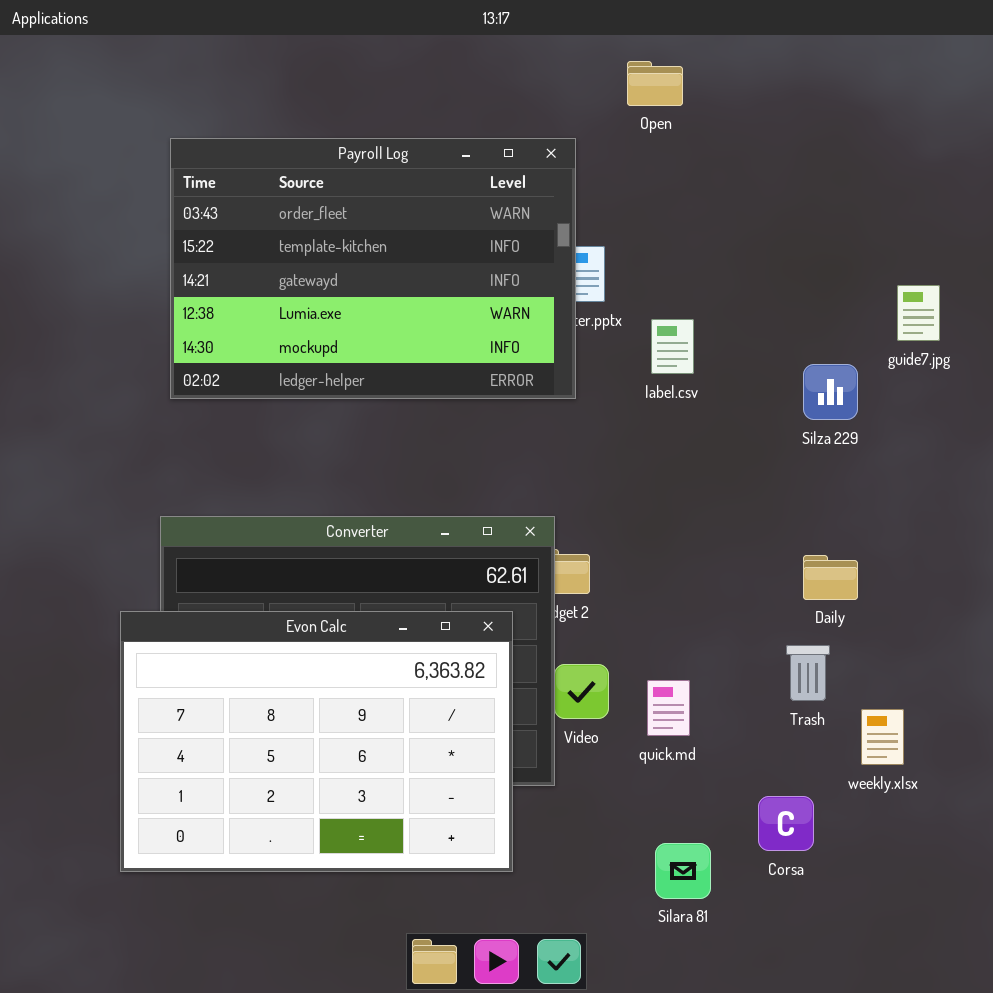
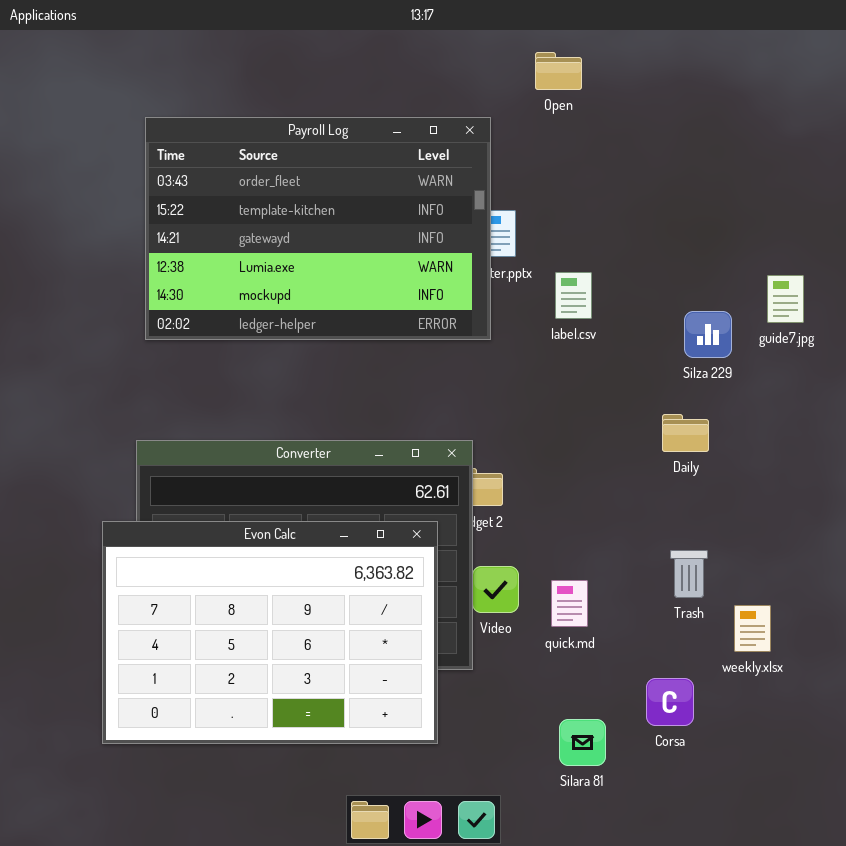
guide7.jpg: [897,285,940,341] -> [767,275,804,323], moved
Daily: [803,555,858,600] -> [662,414,709,452], moved

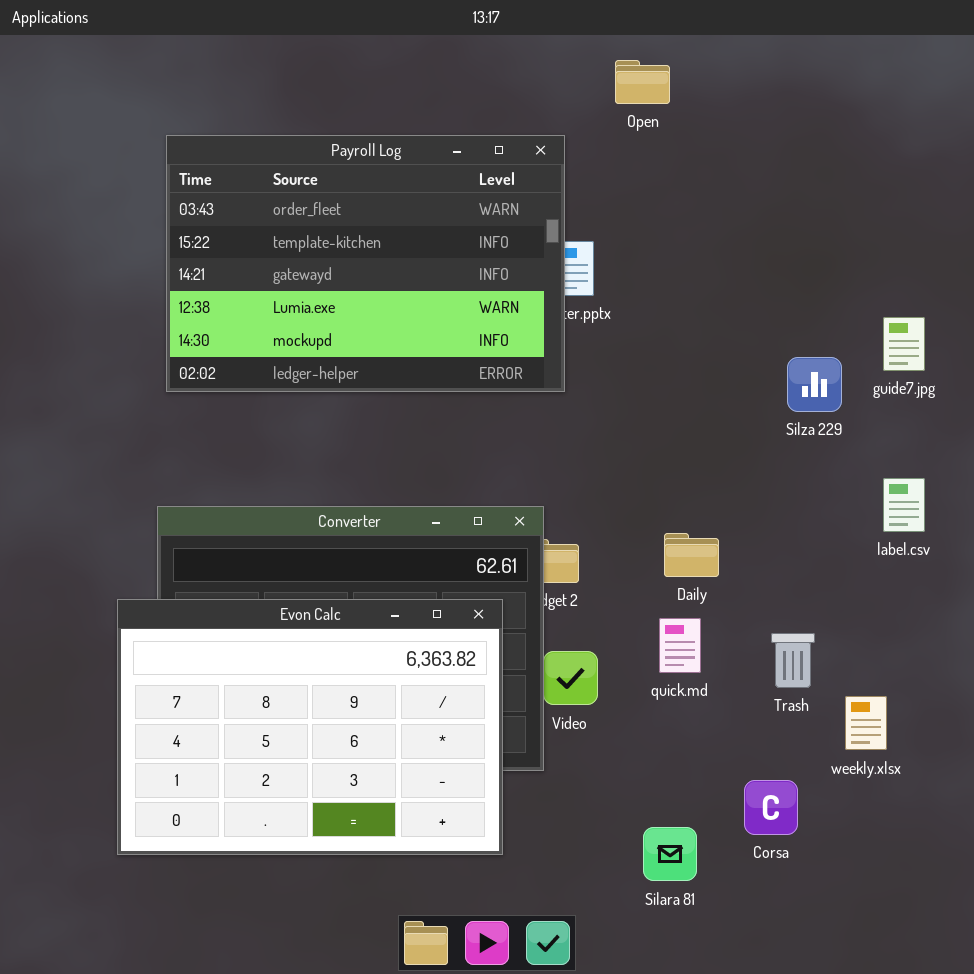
label.csv: [555,272,592,319] -> [883,478,925,532], moved
Daily: [662,414,709,452] -> [664,533,719,577], moved
quick.md: [551,580,588,627] -> [659,618,701,673], moved

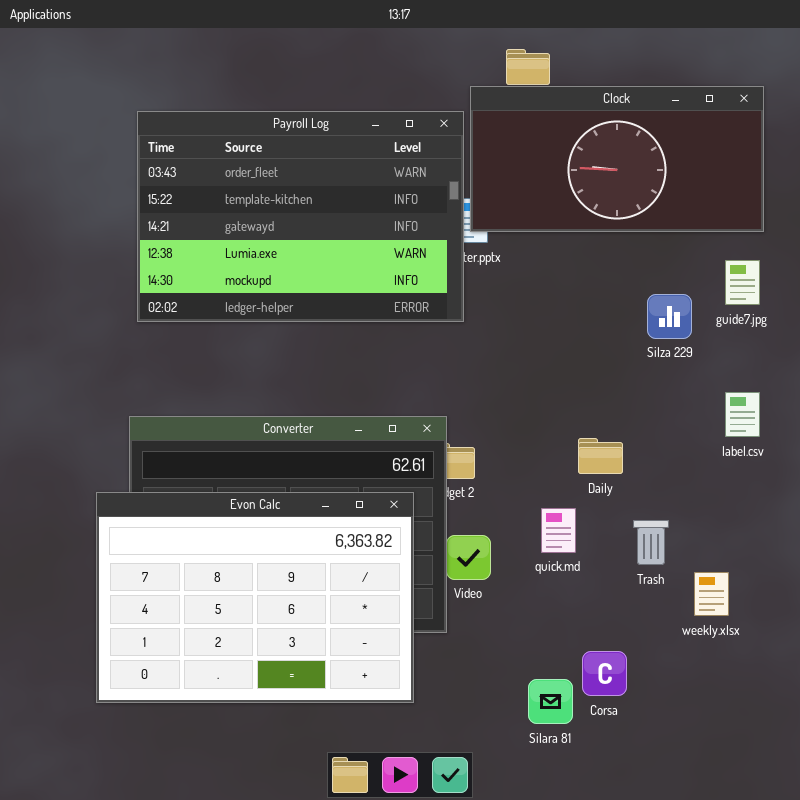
Clock: none -> [470,86,764,232], opened
Daily: [664,533,719,577] -> [578,438,623,474], moved
Corsa: [744,780,798,835] -> [582,651,627,696], moved

